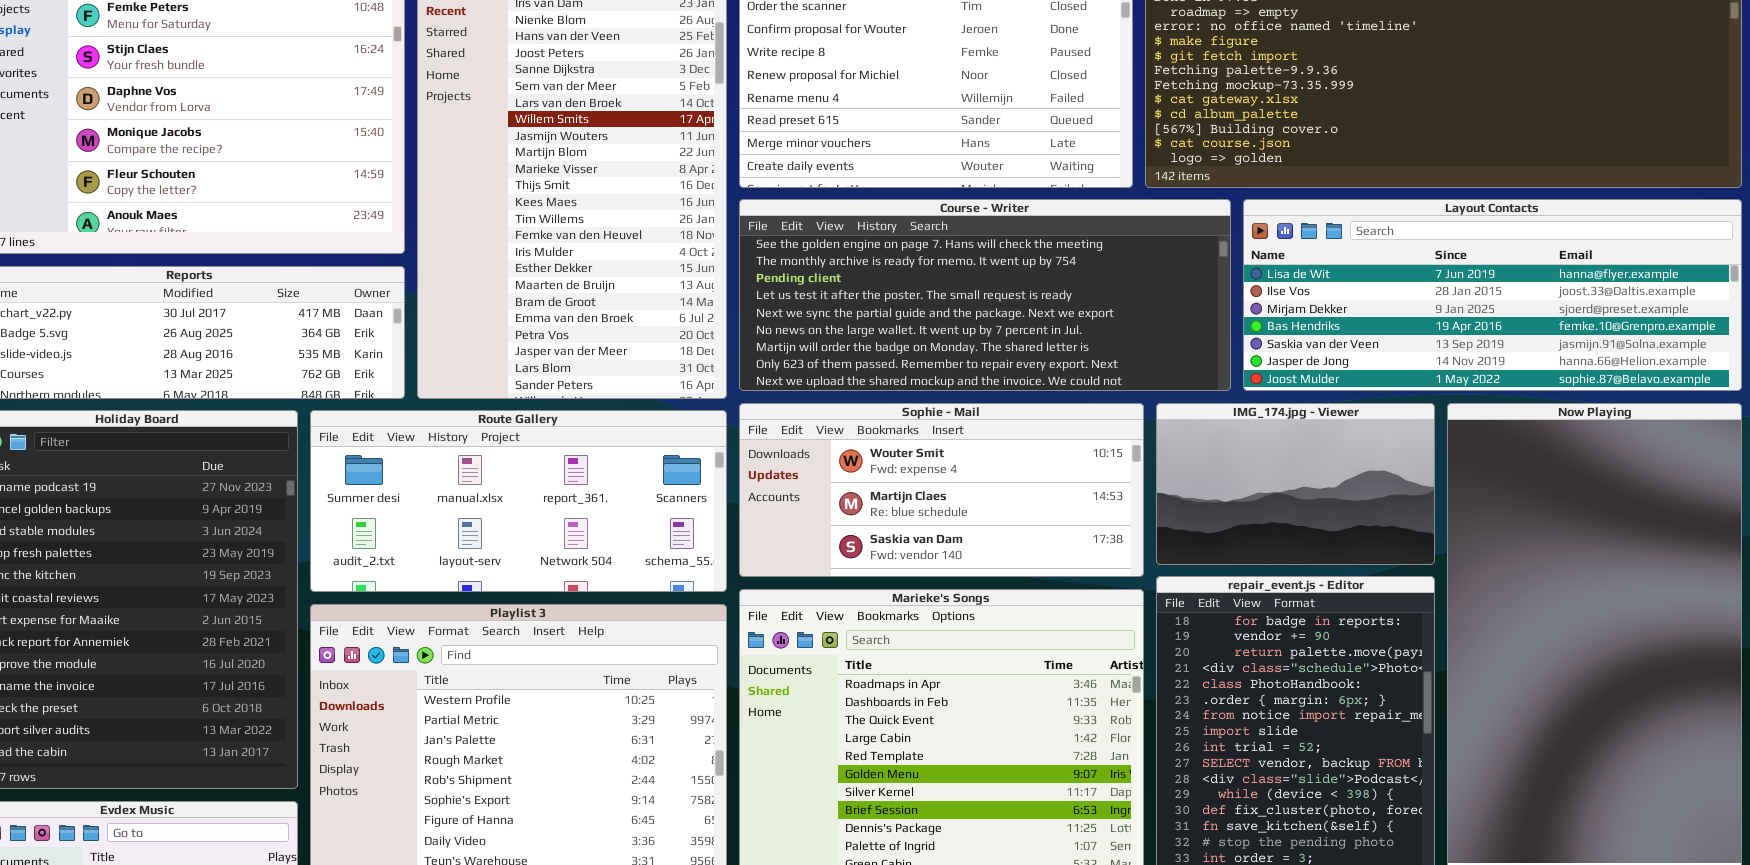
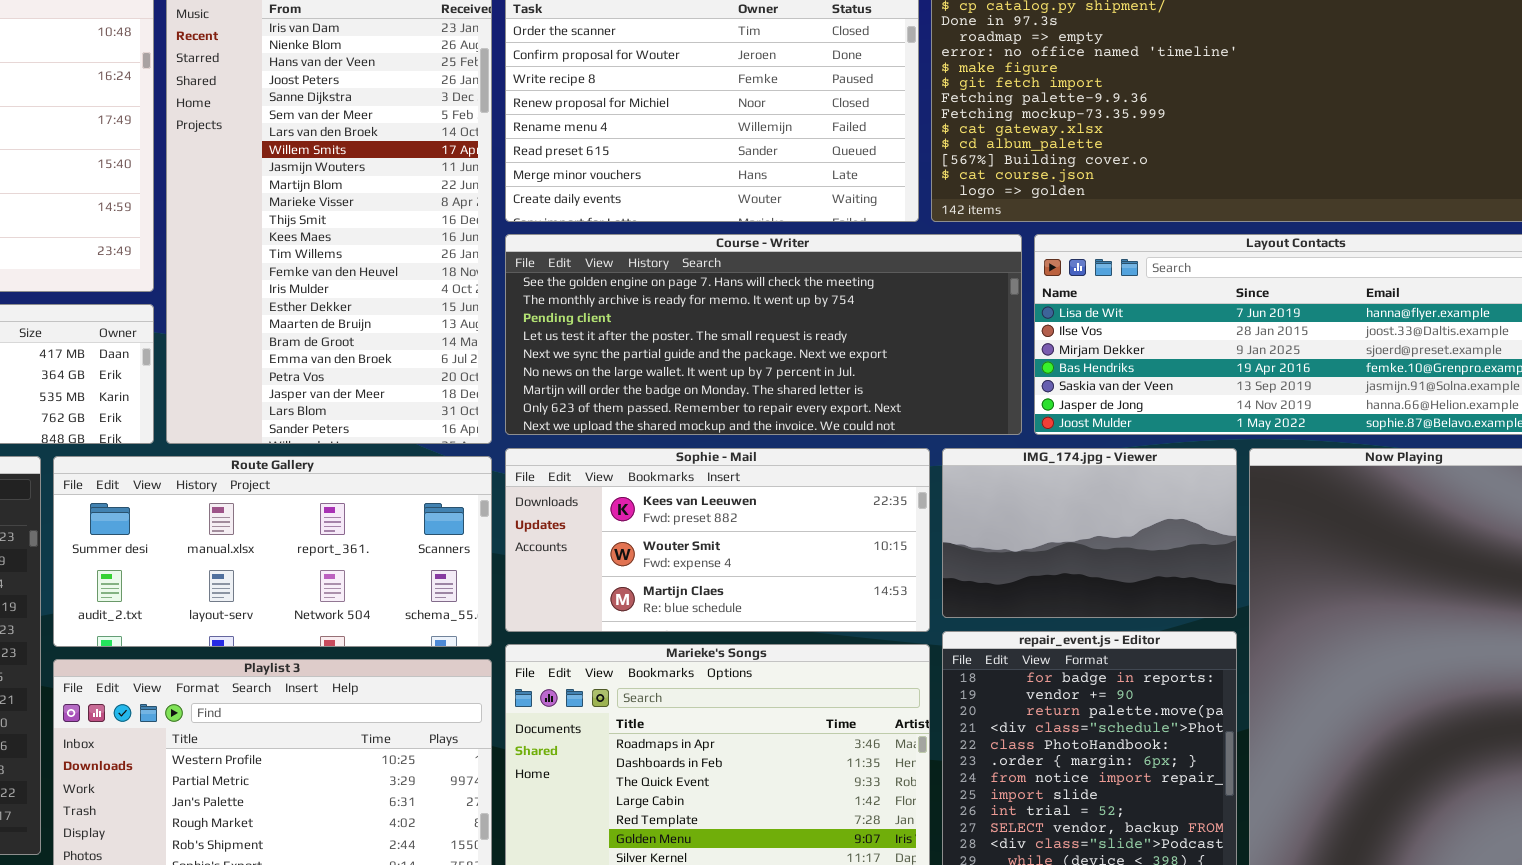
Sophie - Mail: [739,403,1144,577] -> [505,448,930,632], scrolled up 1 row

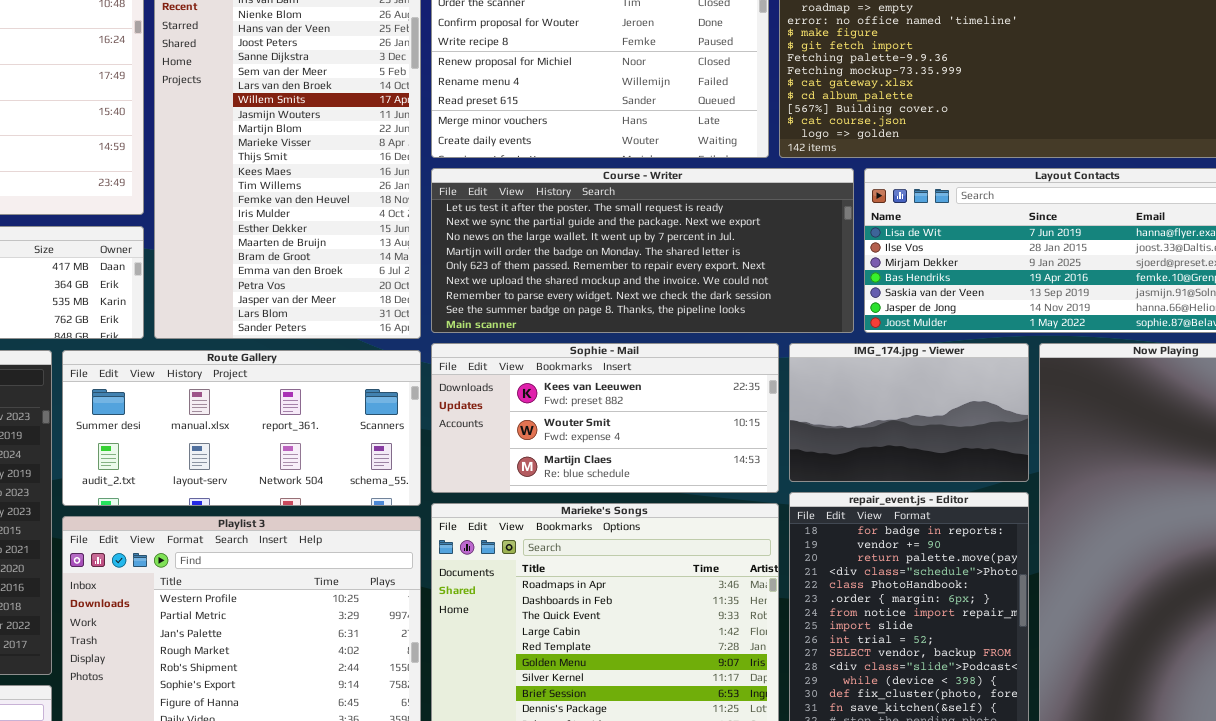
Course - Writer: [505,234,1022,435] -> [431,168,854,333], scrolled down 3 rows

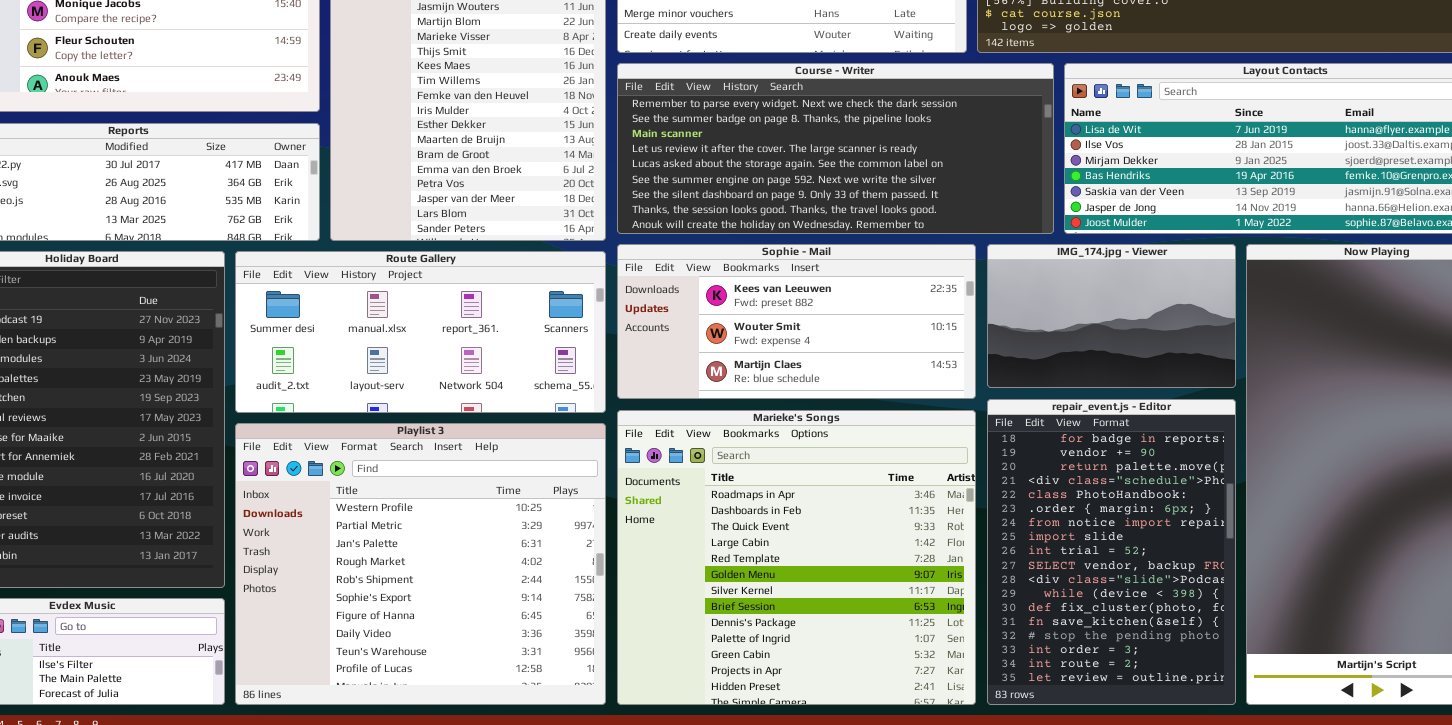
Course - Writer: [431,168,854,333] -> [617,63,1054,234], scrolled down 6 rows

